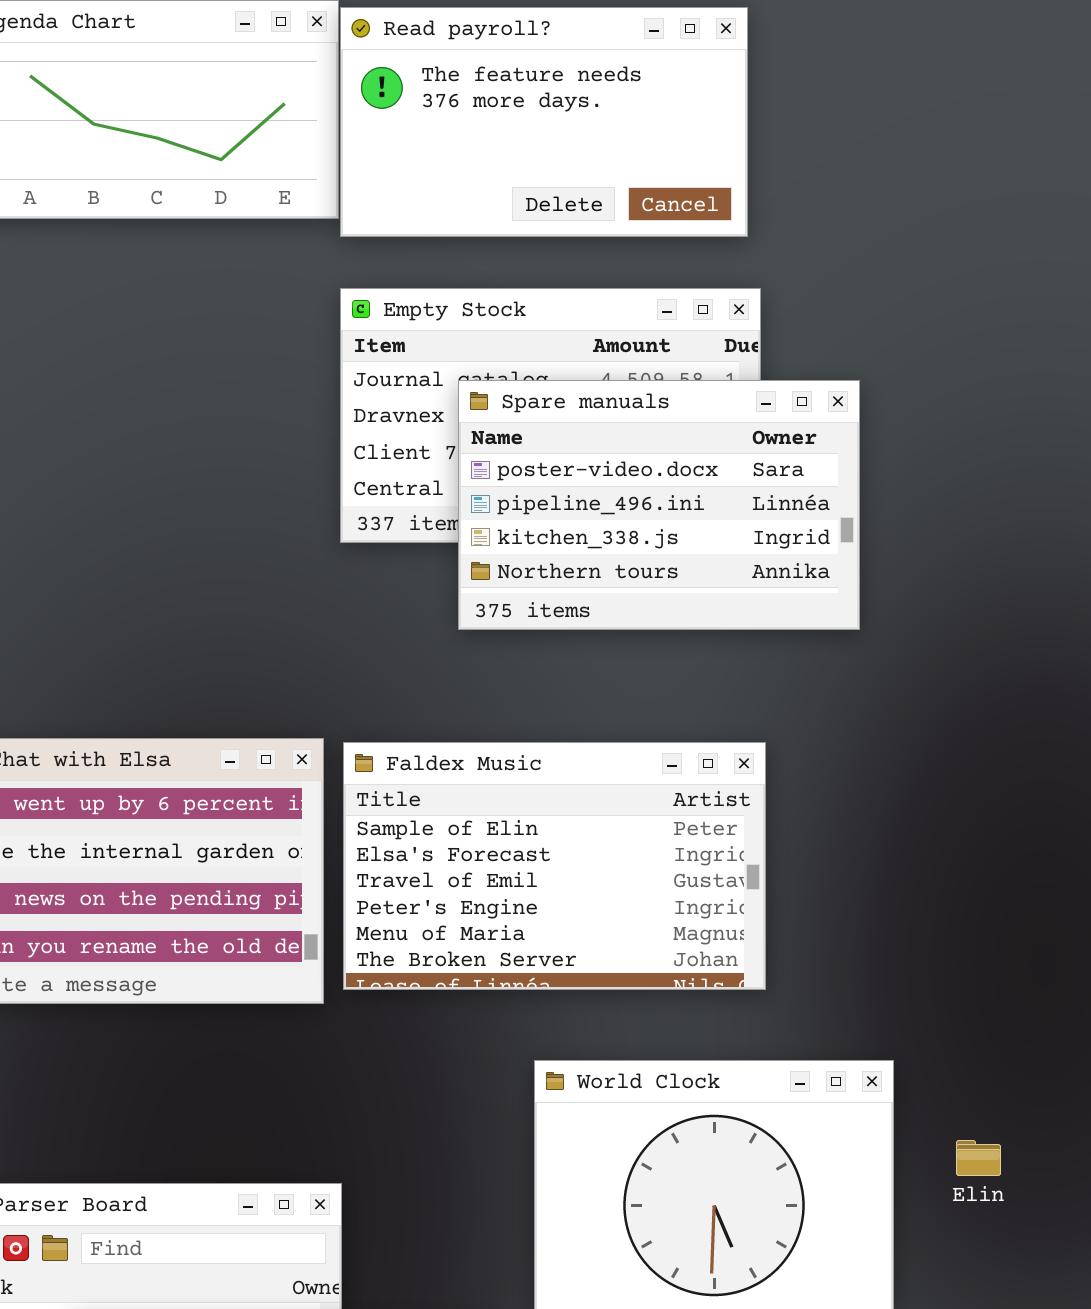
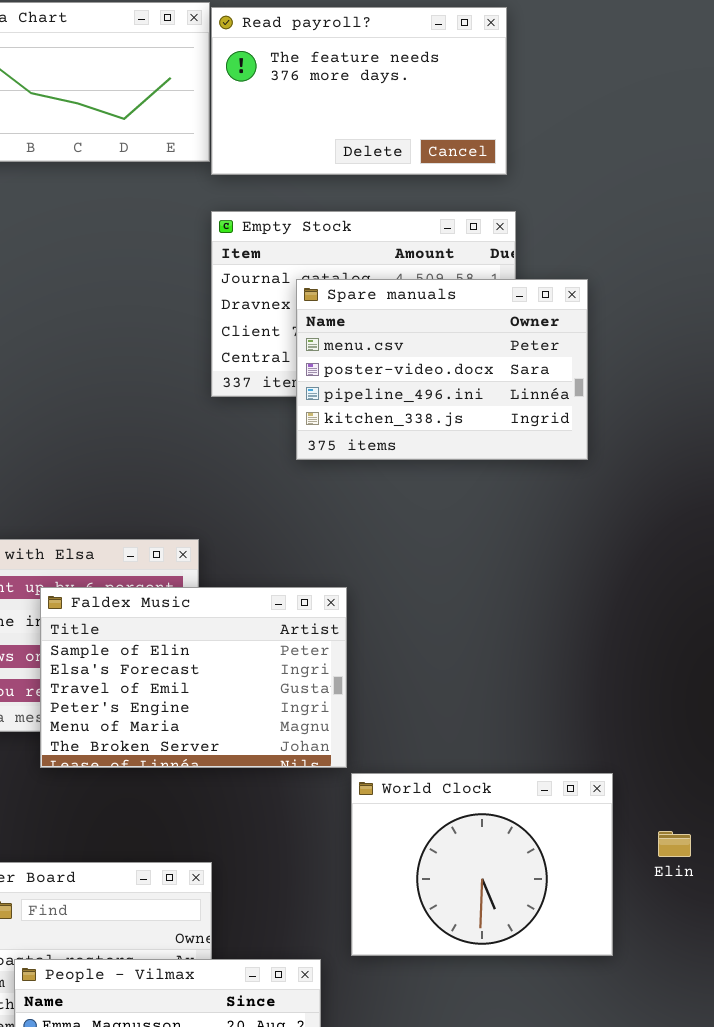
Spare manuals: [458,380,860,630] -> [296,279,588,460], scrolled up 1 row
Faldex Music: [343,742,766,990] -> [40,587,347,768], moved

